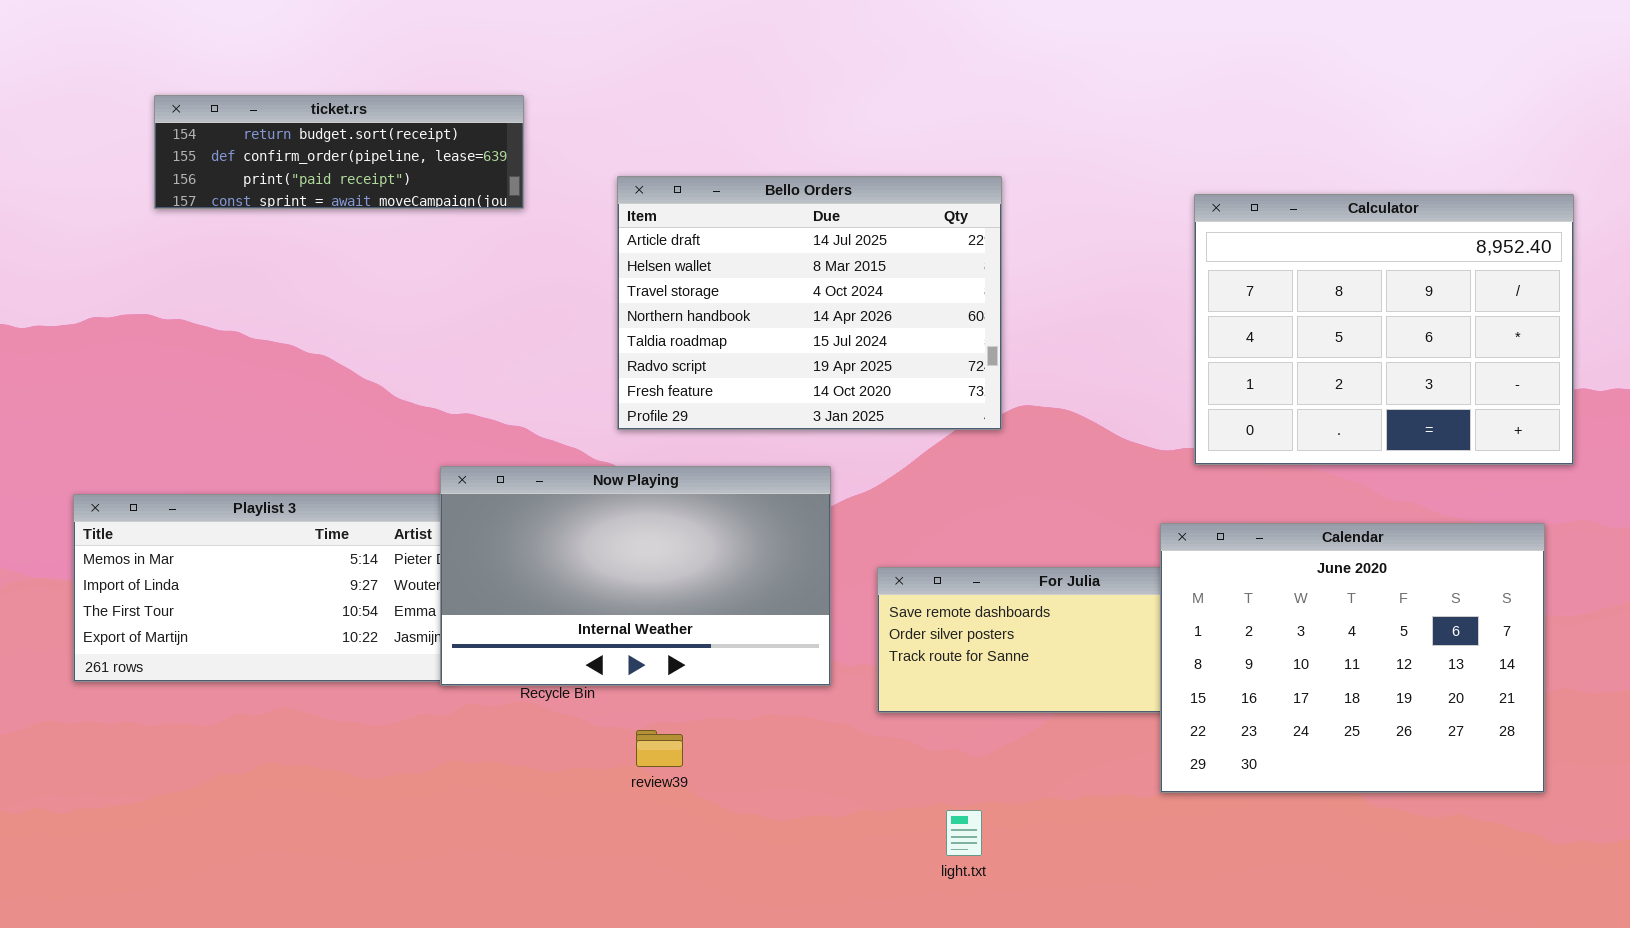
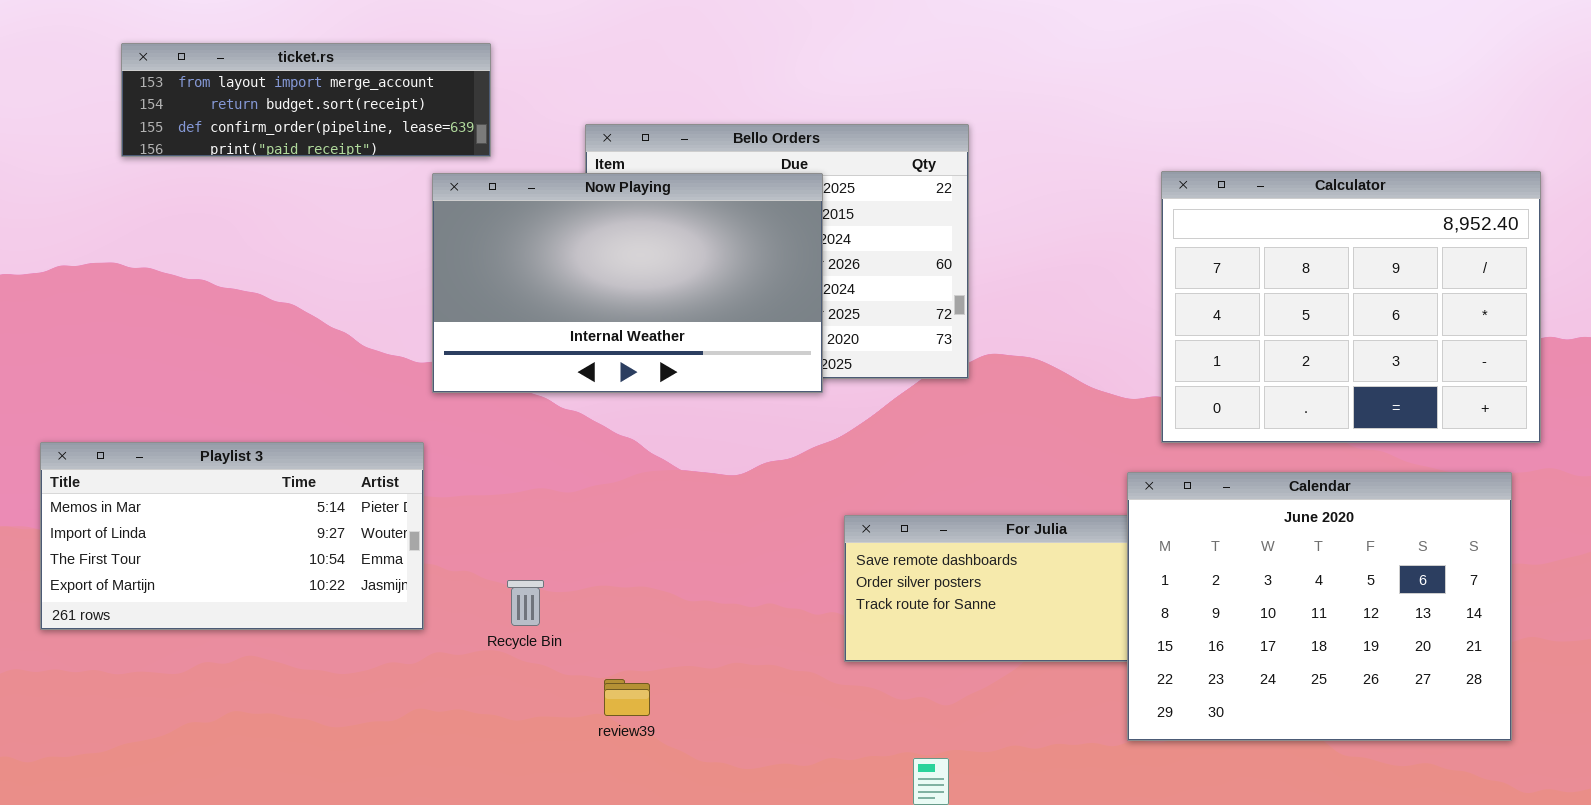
ticket.rs: [154,95,524,209] -> [121,43,491,157], scrolled up 1 row
Calculator: [1194,194,1574,465] -> [1161,171,1541,443], moved
Now Playing: [440,466,831,686] -> [432,173,823,393], moved

